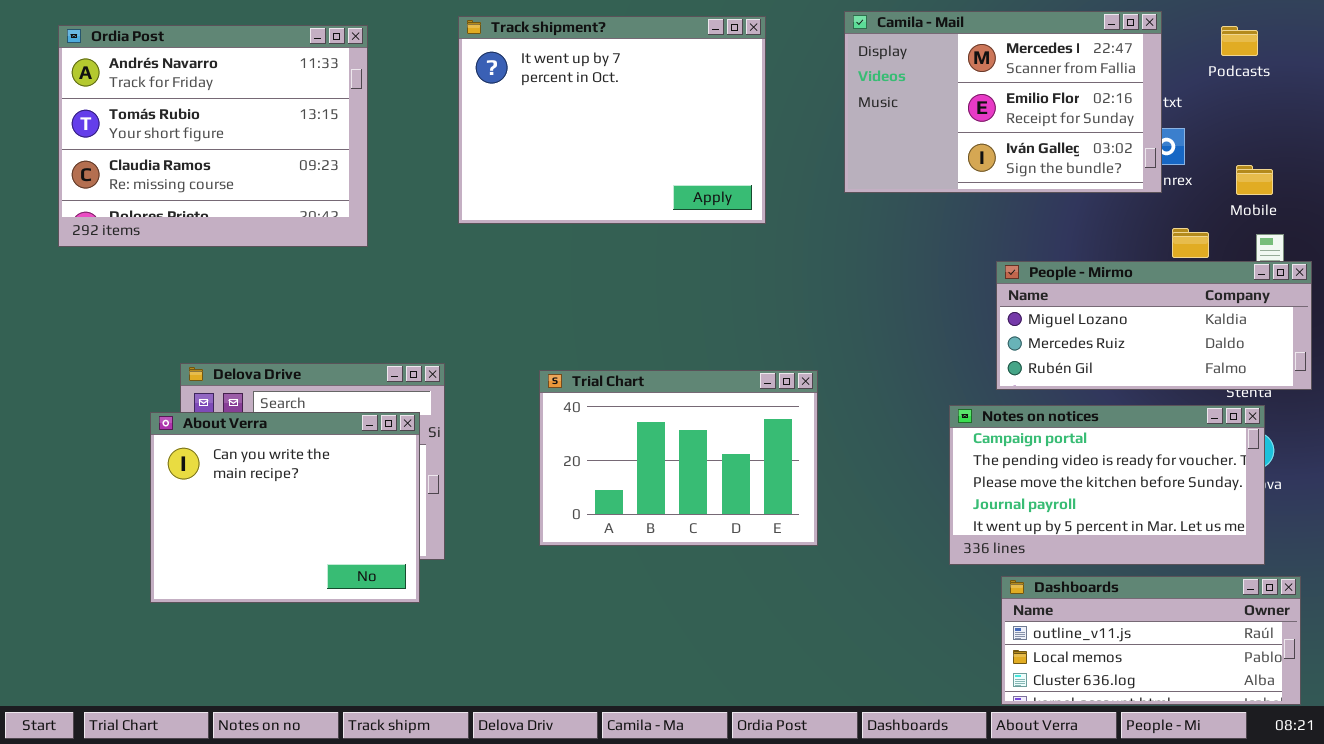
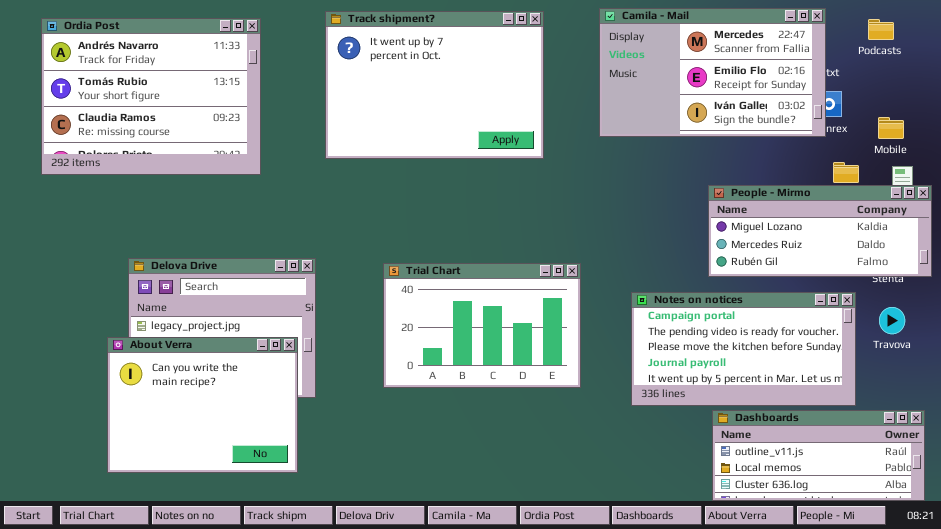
Notes on notices: [949,405,1265,565] -> [631,292,856,406], moved
About Verra: [150,412,420,603] -> [107,337,298,473], moved

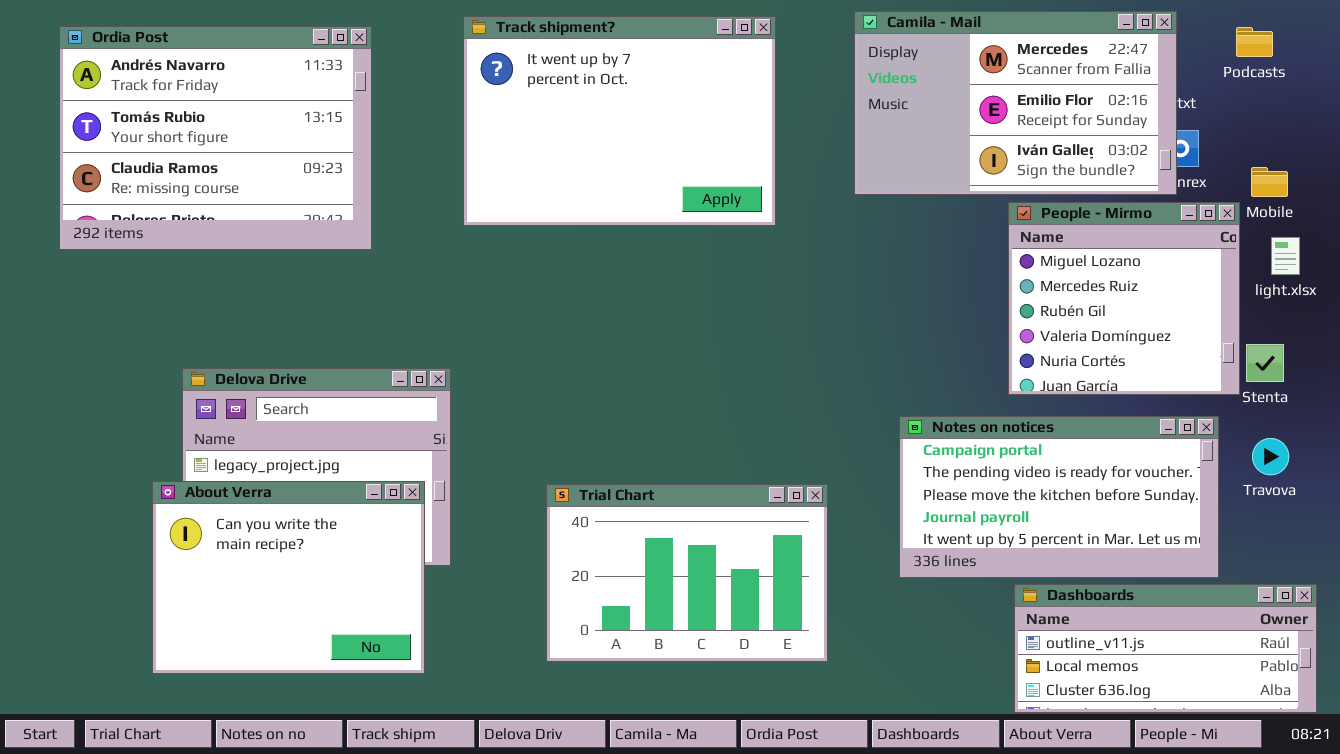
People - Mirmo: [708,185,932,277] -> [1008,202,1240,395], resized
Trial Chart: [383,263,581,388] -> [546,484,828,662], moved

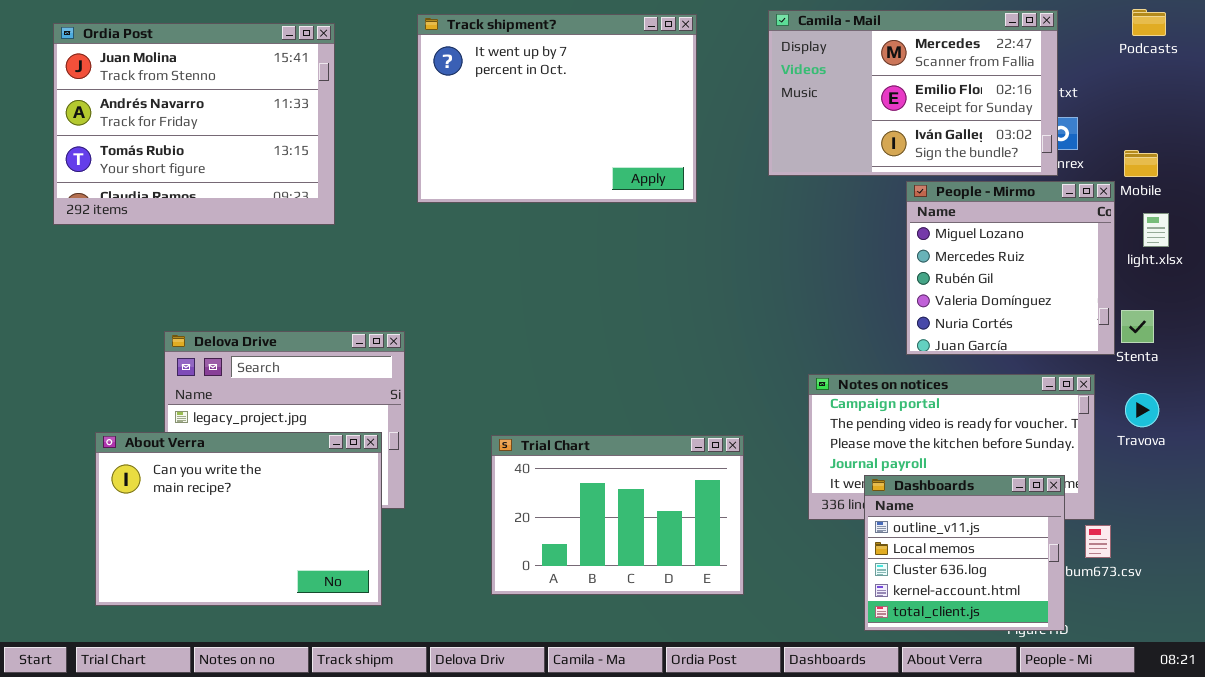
Ordia Post: [59,26,372,250] -> [53,23,335,225], scrolled up 1 row
Podcasts: [1236,27,1273,57] -> [1132,9,1166,36], moved
About Verra: [152,481,425,674] -> [95,432,382,606], resized
Dashboards: [1014,584,1317,713] -> [864,475,1065,631], moved, resized

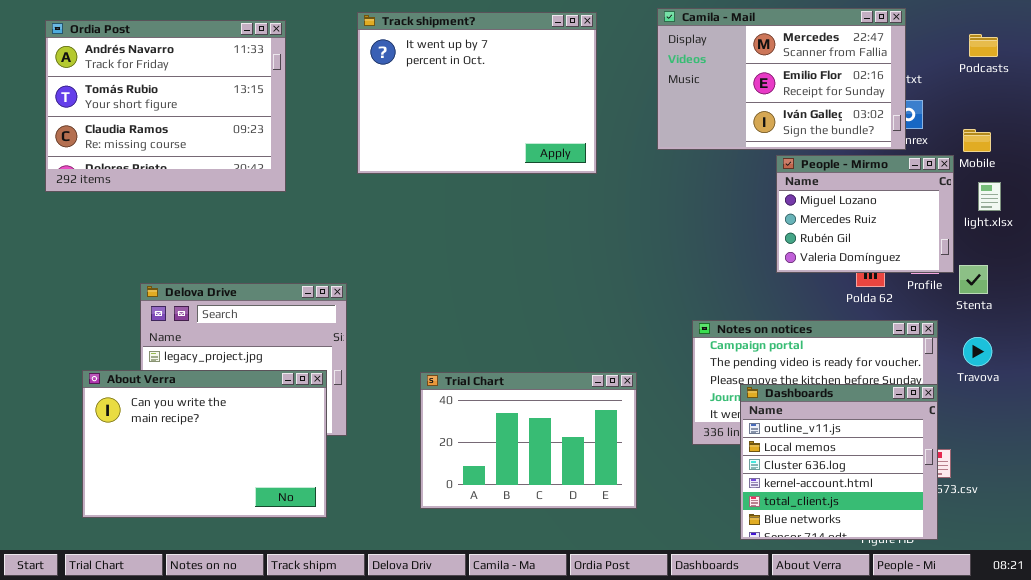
Podcasts: [1132,9,1166,36] -> [969,34,998,57], moved
Ordia Post: [53,23,335,225] -> [45,20,286,192], scrolled down 1 row
People - Mirmo: [906,181,1115,355] -> [776,155,954,273], resized
Dashboards: [864,475,1065,631] -> [740,384,938,540], resized

